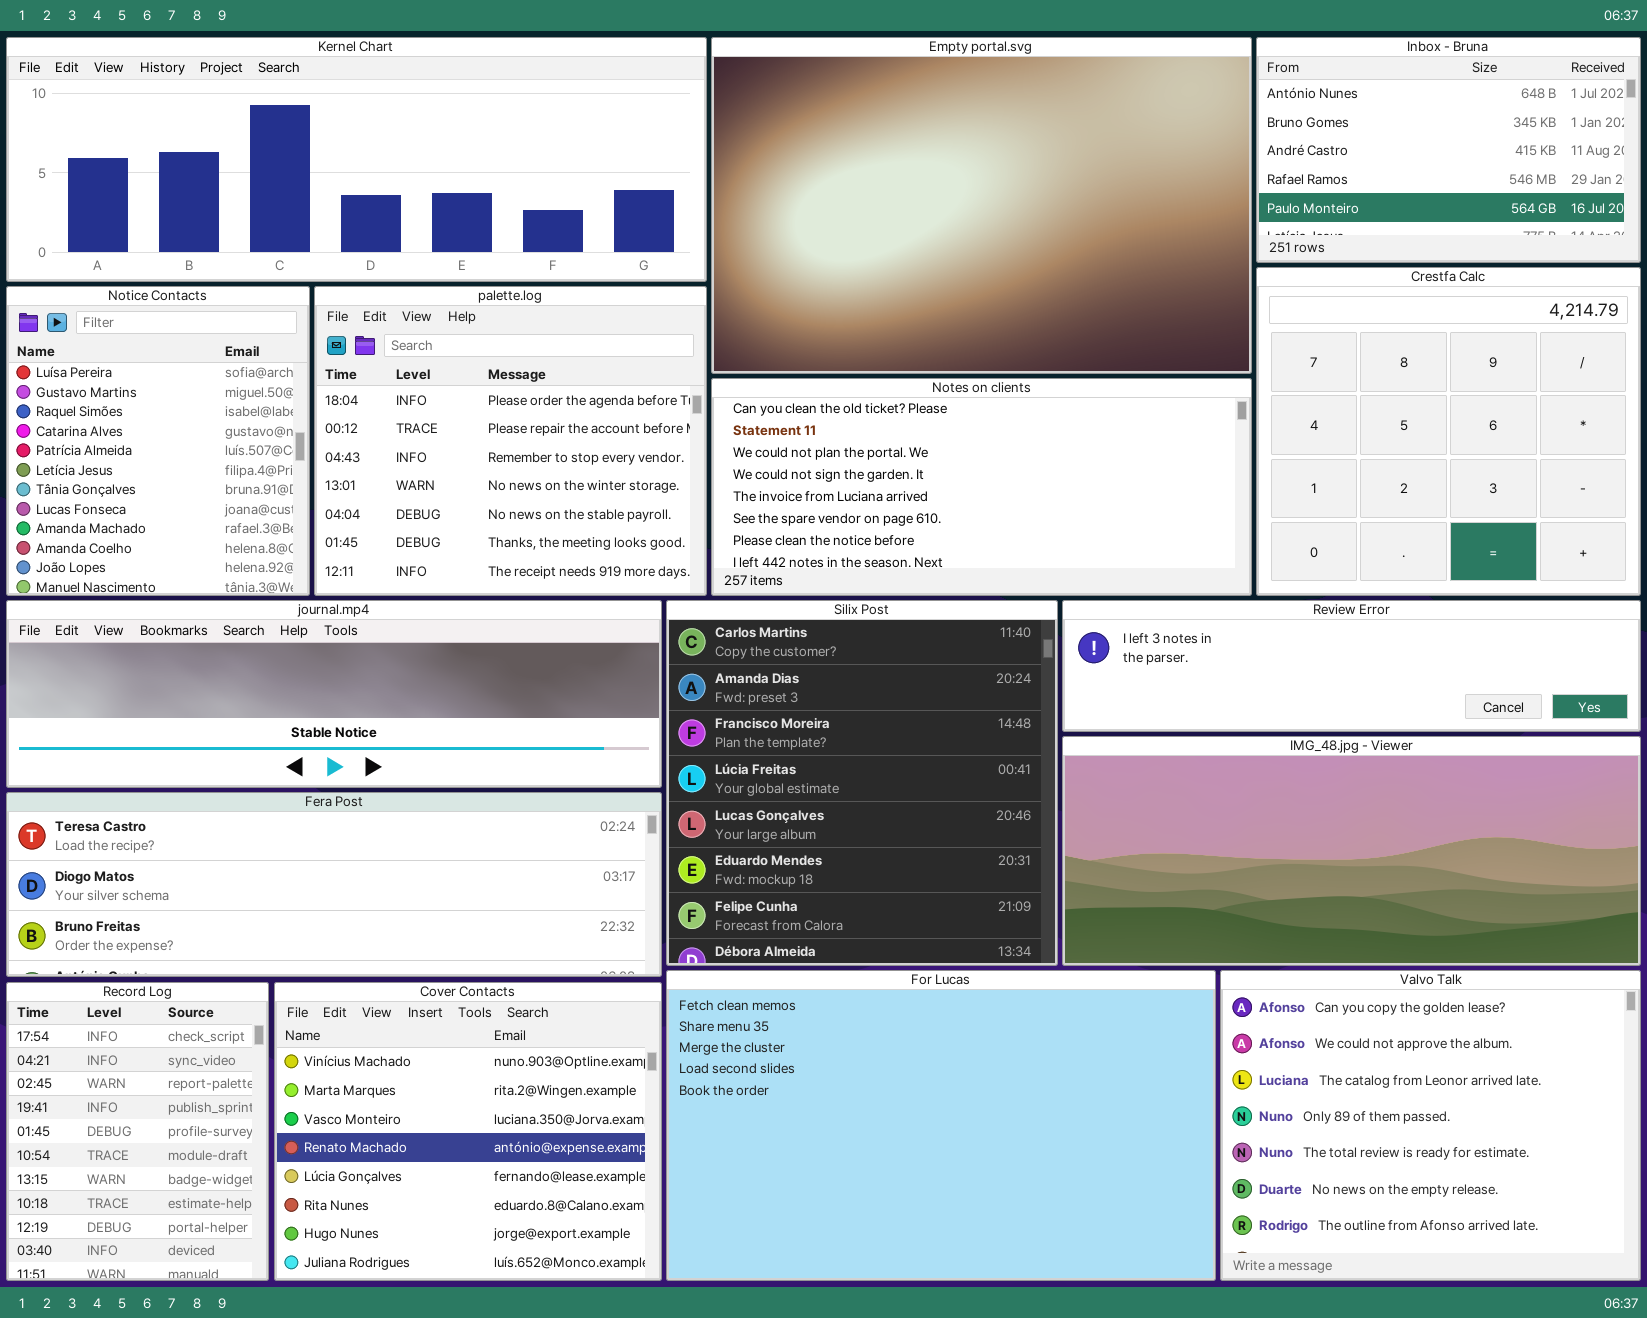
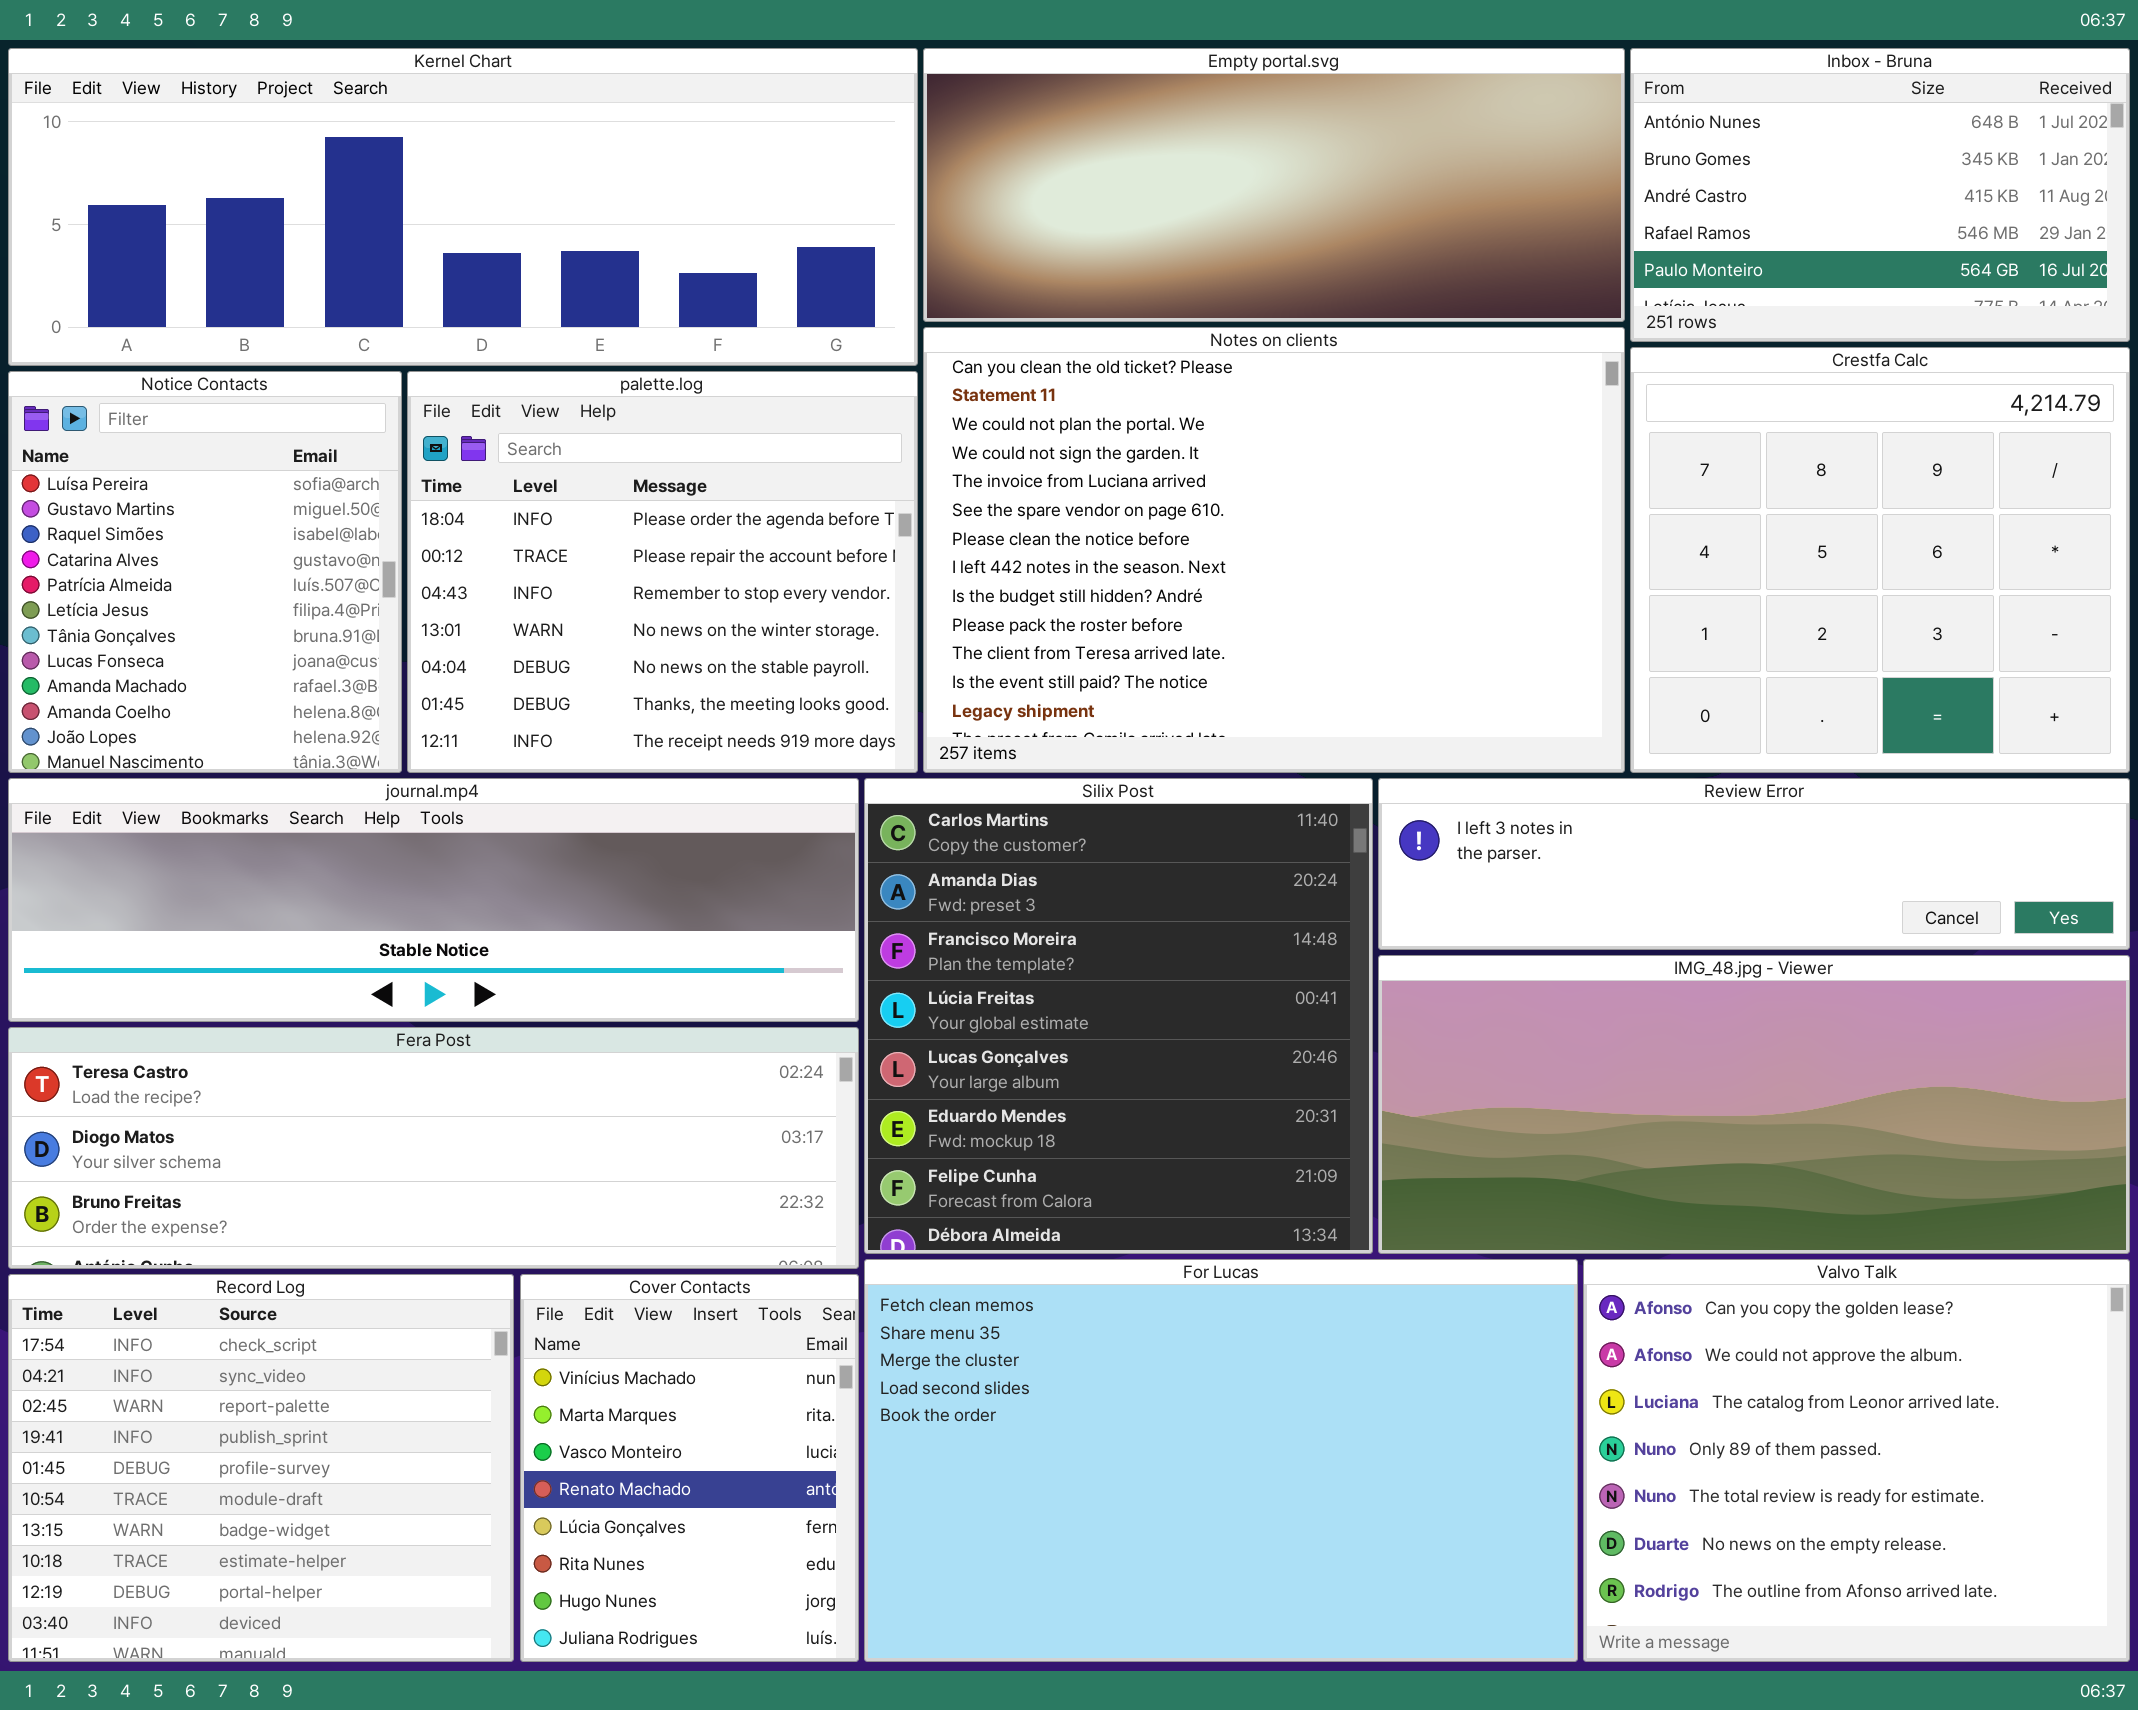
Empty portal.svg: [711,37,1252,374] -> [923,48,1625,322], resized
Notes on clients: [711,378,1252,596] -> [923,327,1625,773], resized
Record Log: [6,982,269,1281] -> [8,1274,514,1662], resized
Cover Contacts: [274,982,662,1281] -> [520,1274,859,1662], resized

